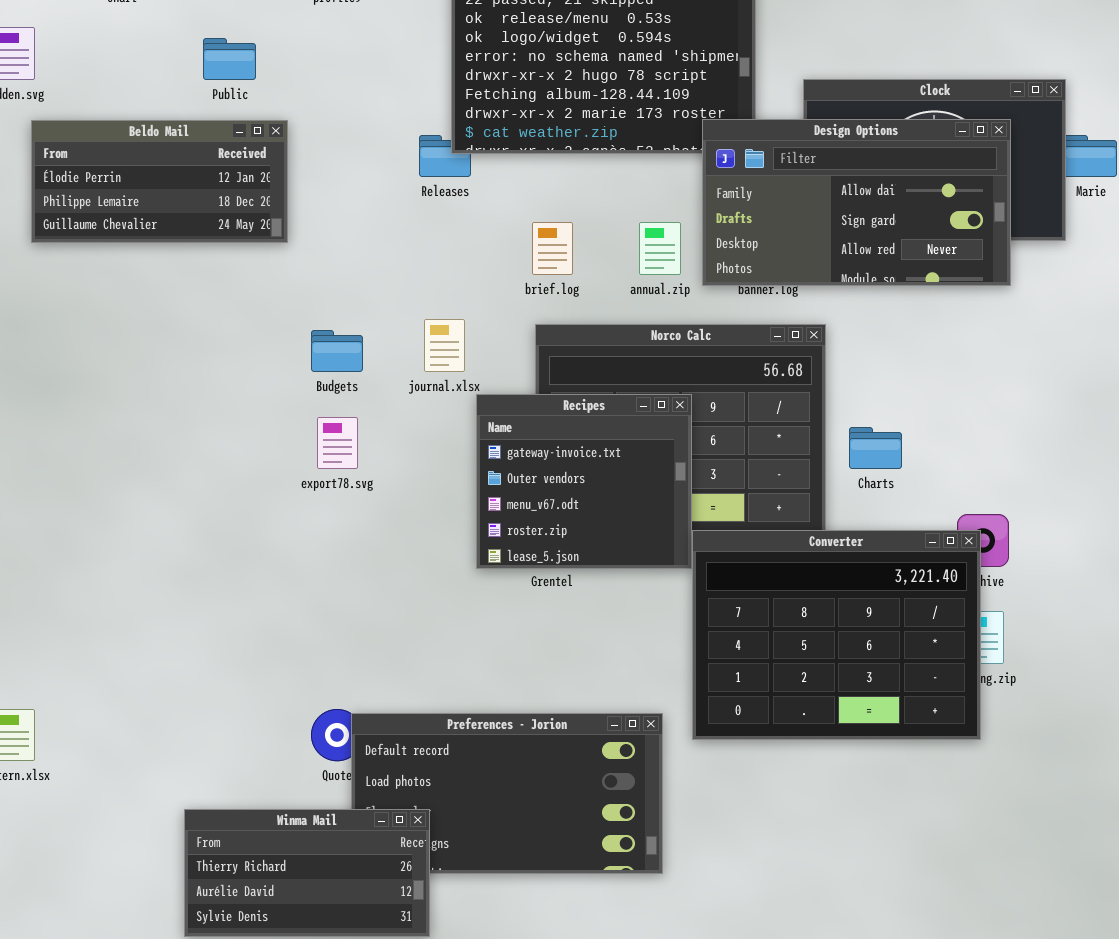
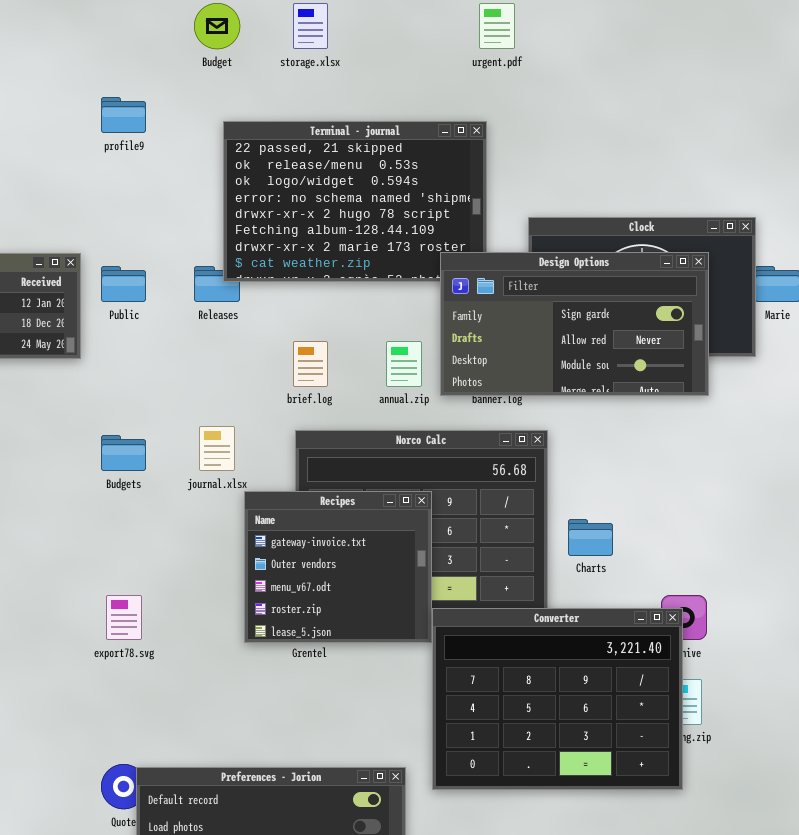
Public: [203,38,256,80] -> [101,266,146,302], moved
Design Options: [702,119,1011,286] -> [440,252,709,396], scrolled down 1 row
export78.svg: [317,417,358,469] -> [106,595,142,640], moved

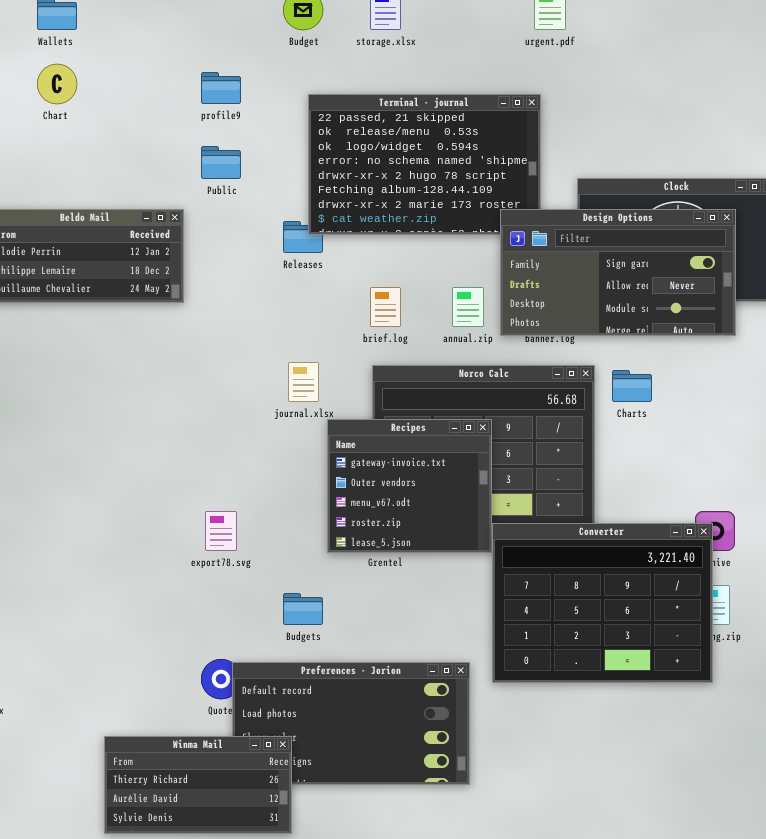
Public: [101,266,146,302] -> [201,146,241,179], moved
Budgets: [101,435,146,471] -> [283,593,323,625], moved
Charts: [568,519,613,556] -> [612,370,652,402], moved

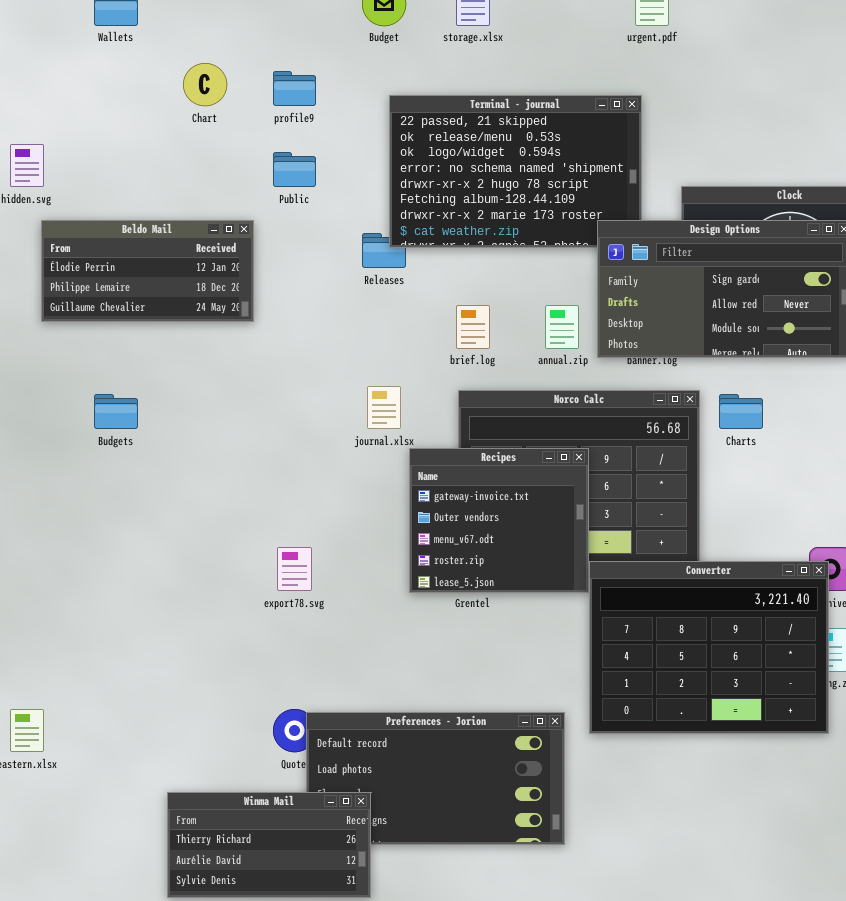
Chart: [37,64,77,104] -> [183,63,227,106], moved
Budgets: [283,593,323,625] -> [94,394,138,429], moved

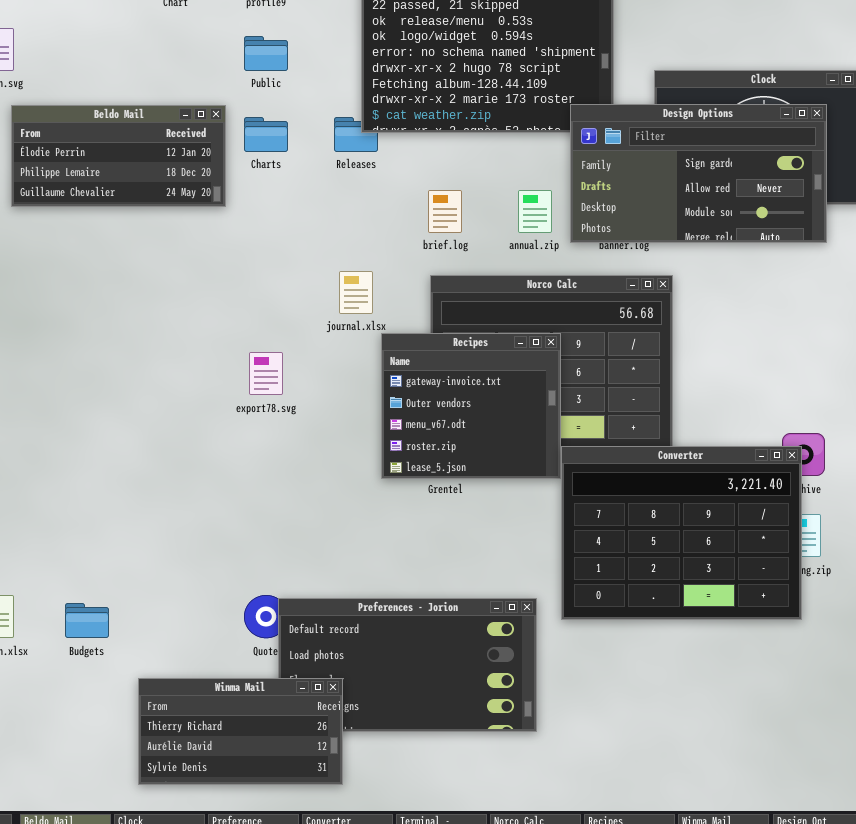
Budgets: [94,394,138,429] -> [65,603,109,638], moved
Charts: [719,394,763,429] -> [244,117,288,152], moved
export78.svg: [277,547,312,591] -> [249,352,283,395], moved

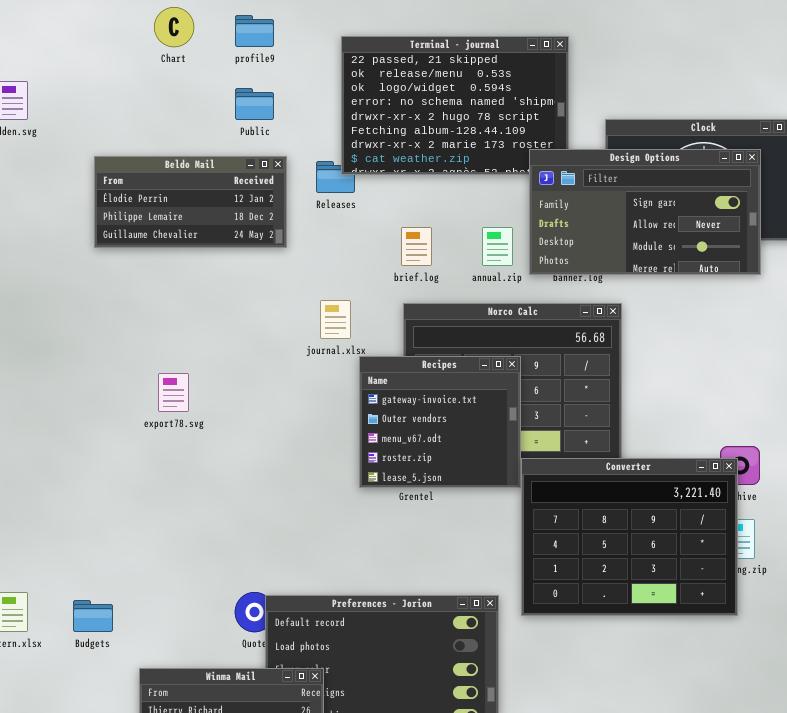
Beldo Mail: [11,105,226,207] -> [94,156,287,248], moved
export78.svg: [249,352,283,395] -> [158,373,189,412], moved

